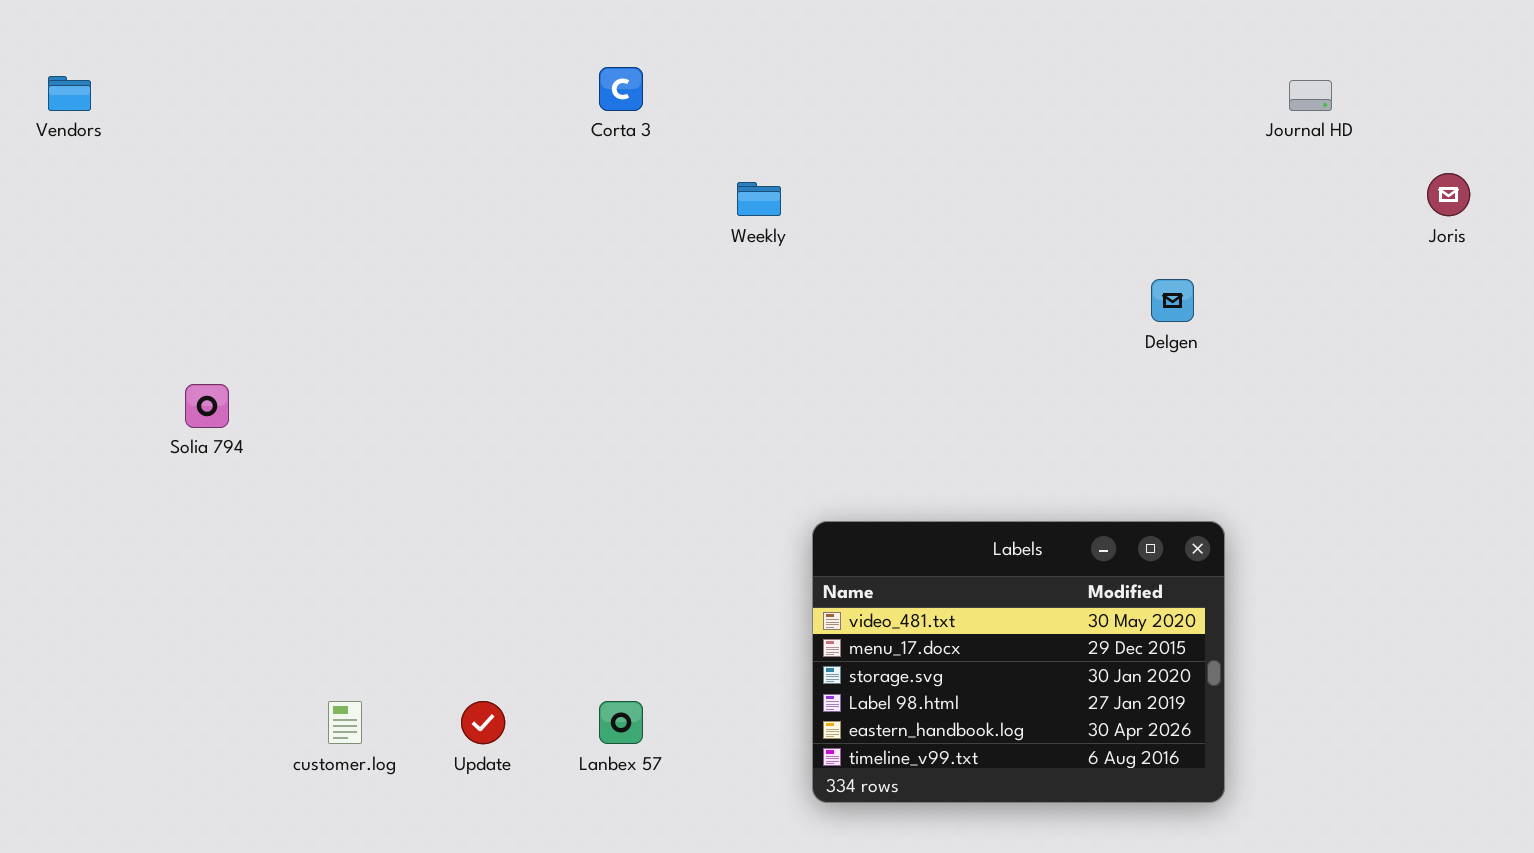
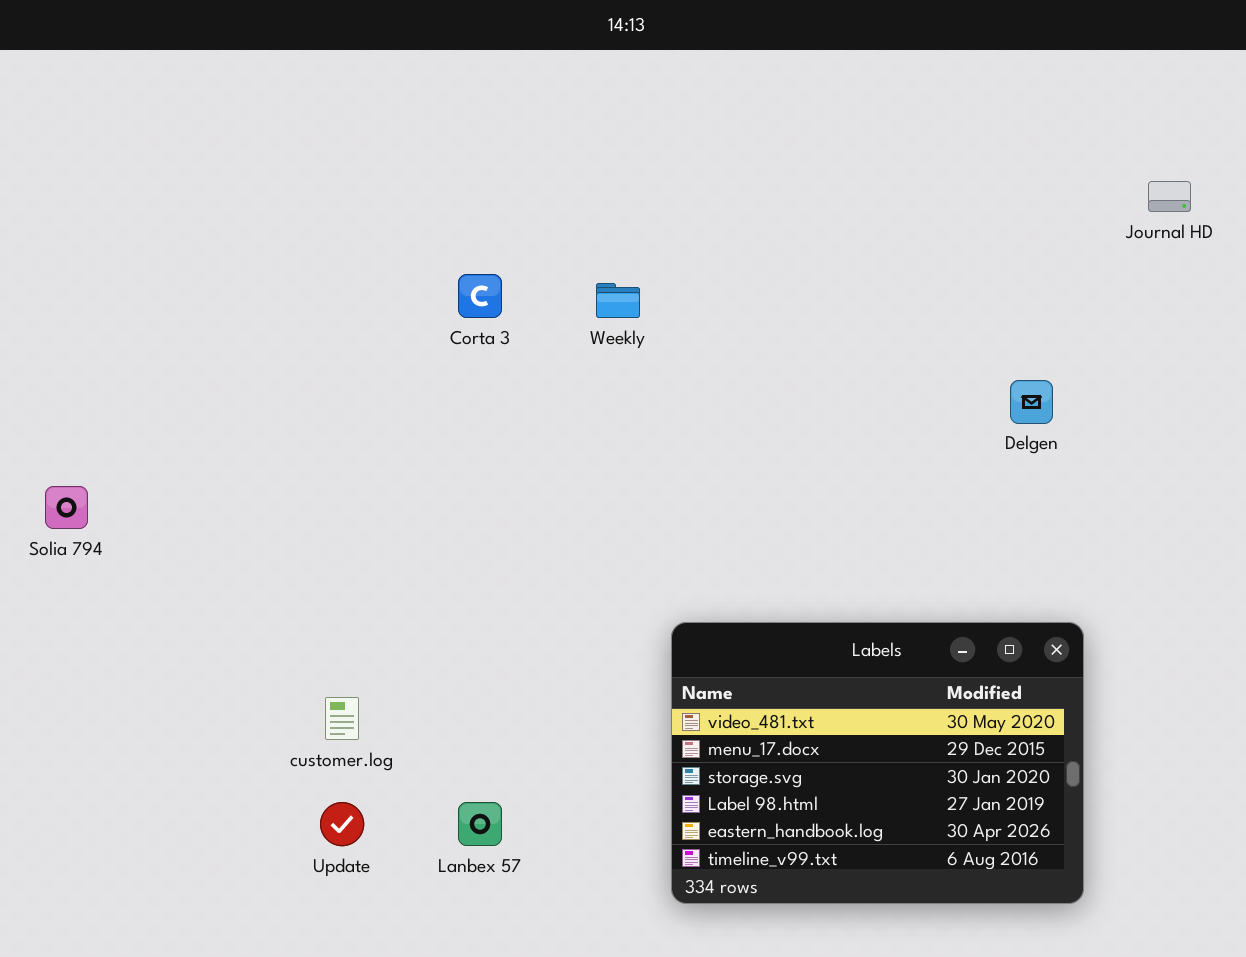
Corta 3: [599,67,643,111] -> [458,274,502,318], moved
customer.log: [328,701,362,744] -> [325,697,359,740], moved

